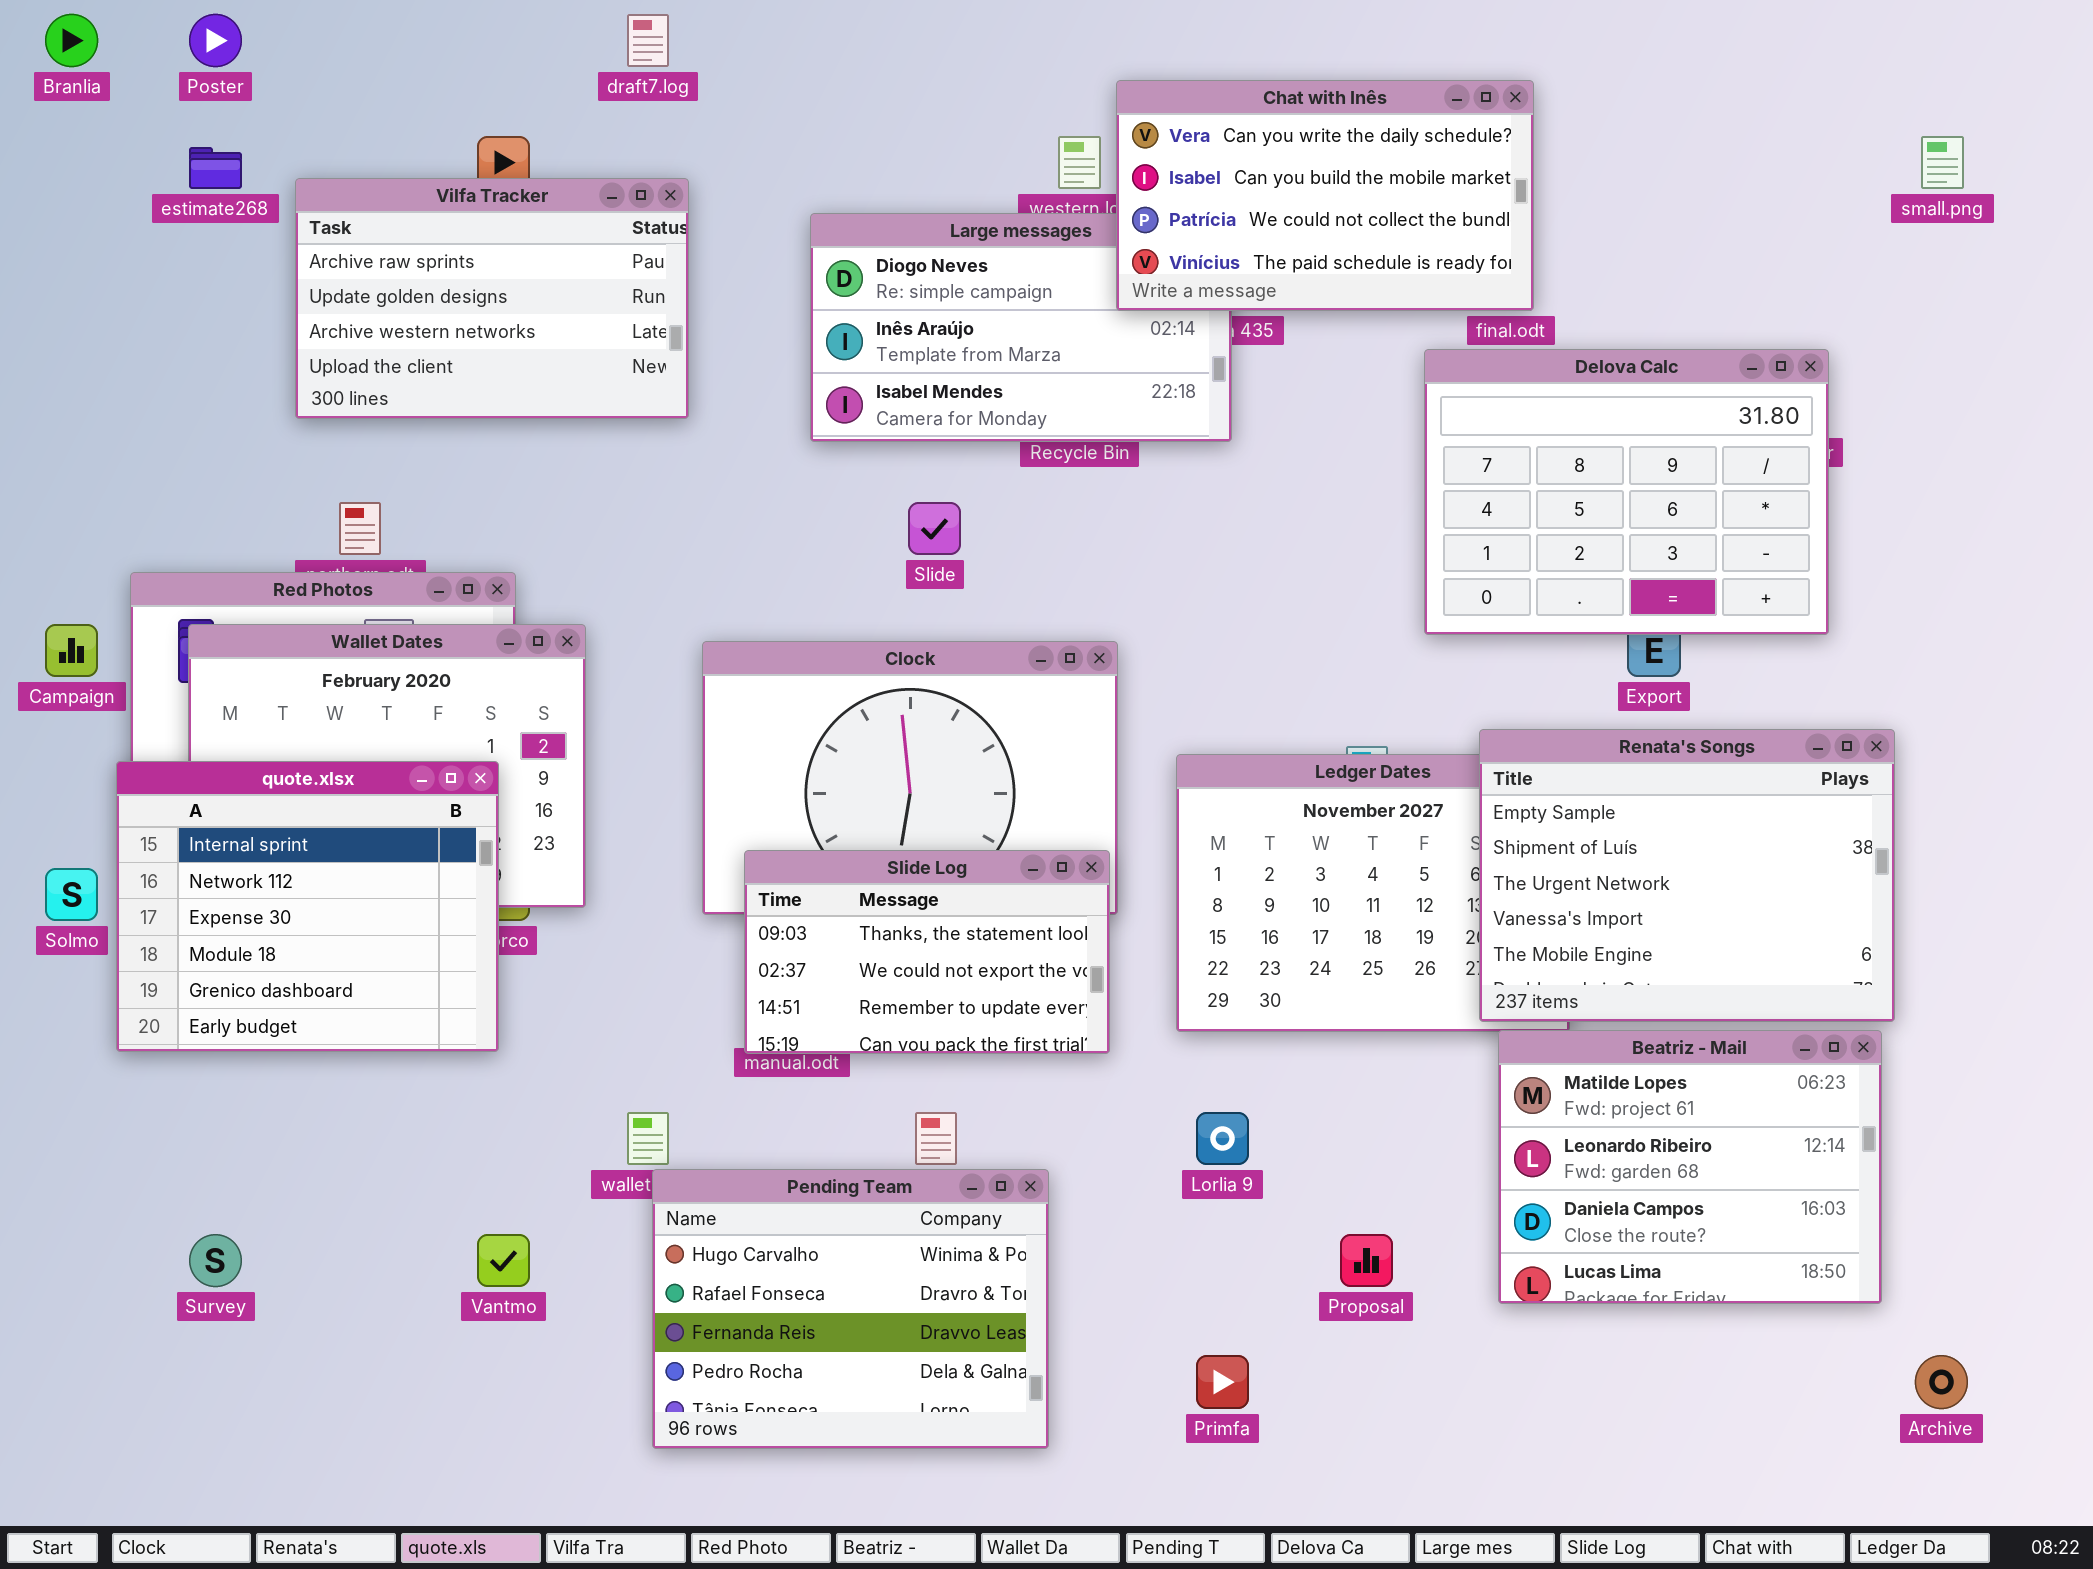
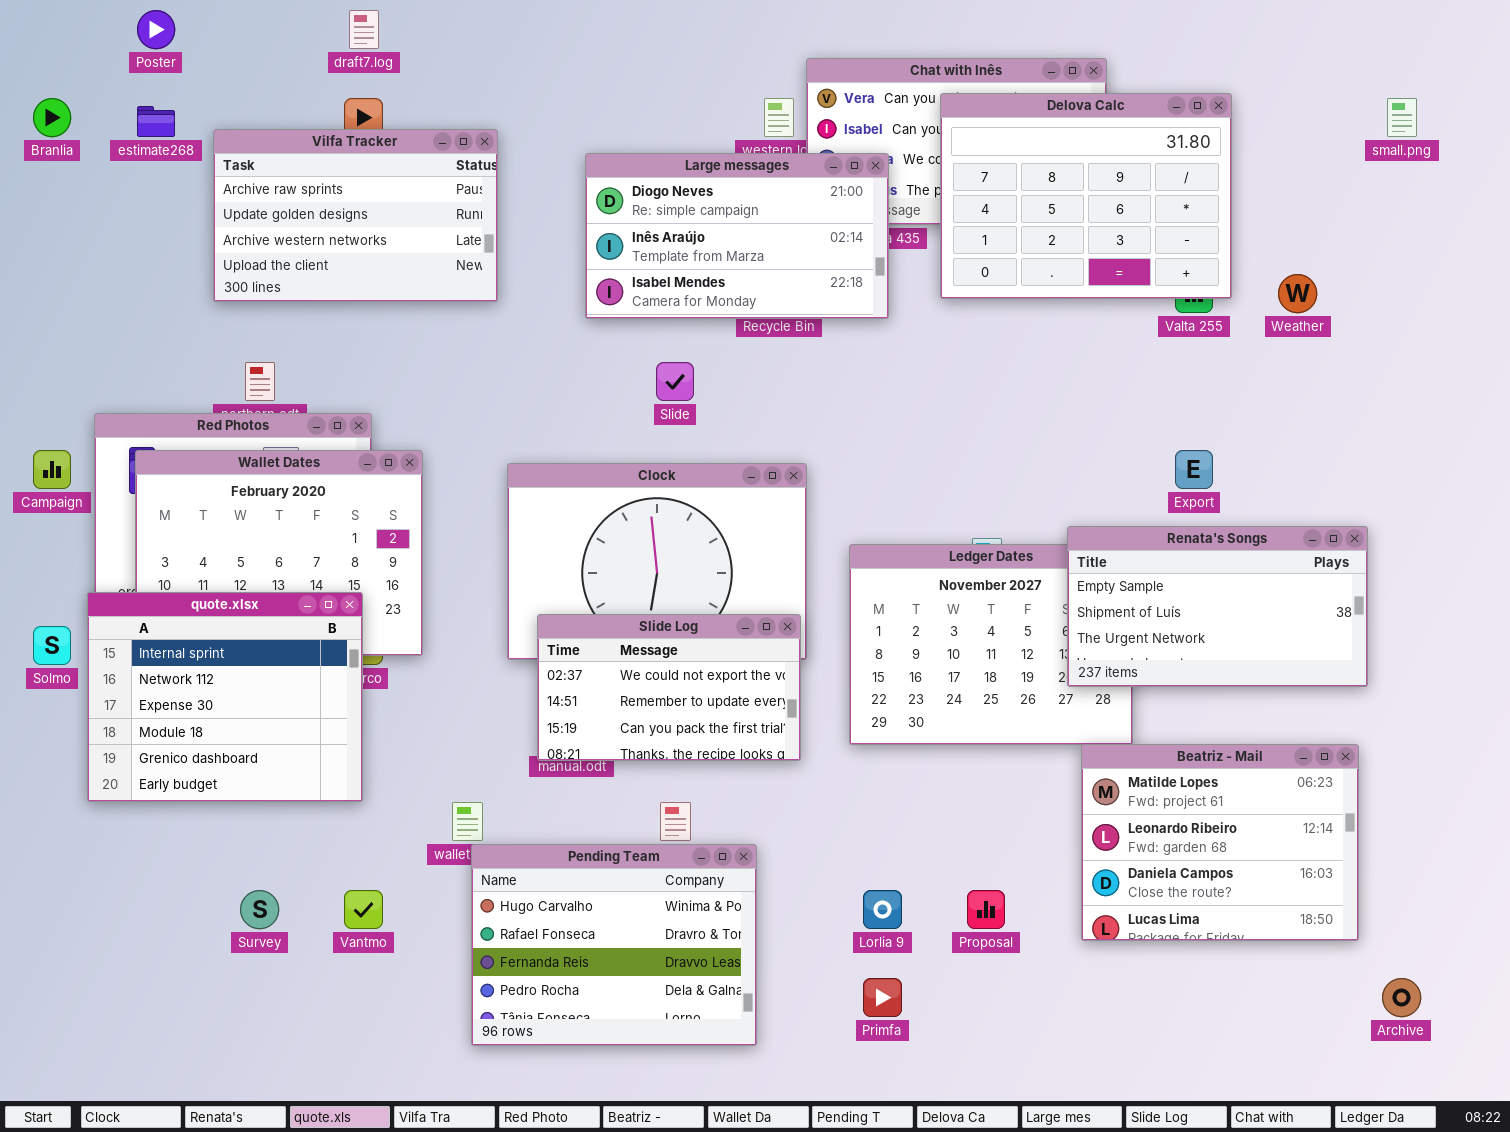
Branlia: [45,14,98,67] -> [33,98,71,137], moved
draft7.log: [627,14,669,67] -> [349,10,379,49], moved
Large messages: [810,213,1232,442] -> [585,153,889,319], raised
Delova Calc: [1424,349,1829,635] -> [940,93,1232,299], moved
Renata's Songs: [1479,729,1895,1022] -> [1067,526,1368,687], resized
quote.xlsx: [116,761,499,1052] -> [87,592,363,802], moved
Slide Log: [744,850,1110,1054] -> [537,614,801,761], scrolled down 1 row
Lorlia 9: [1196,1112,1249,1165] -> [863,890,902,929], moved
Survey: [189,1234,242,1287] -> [240,890,279,929], moved

